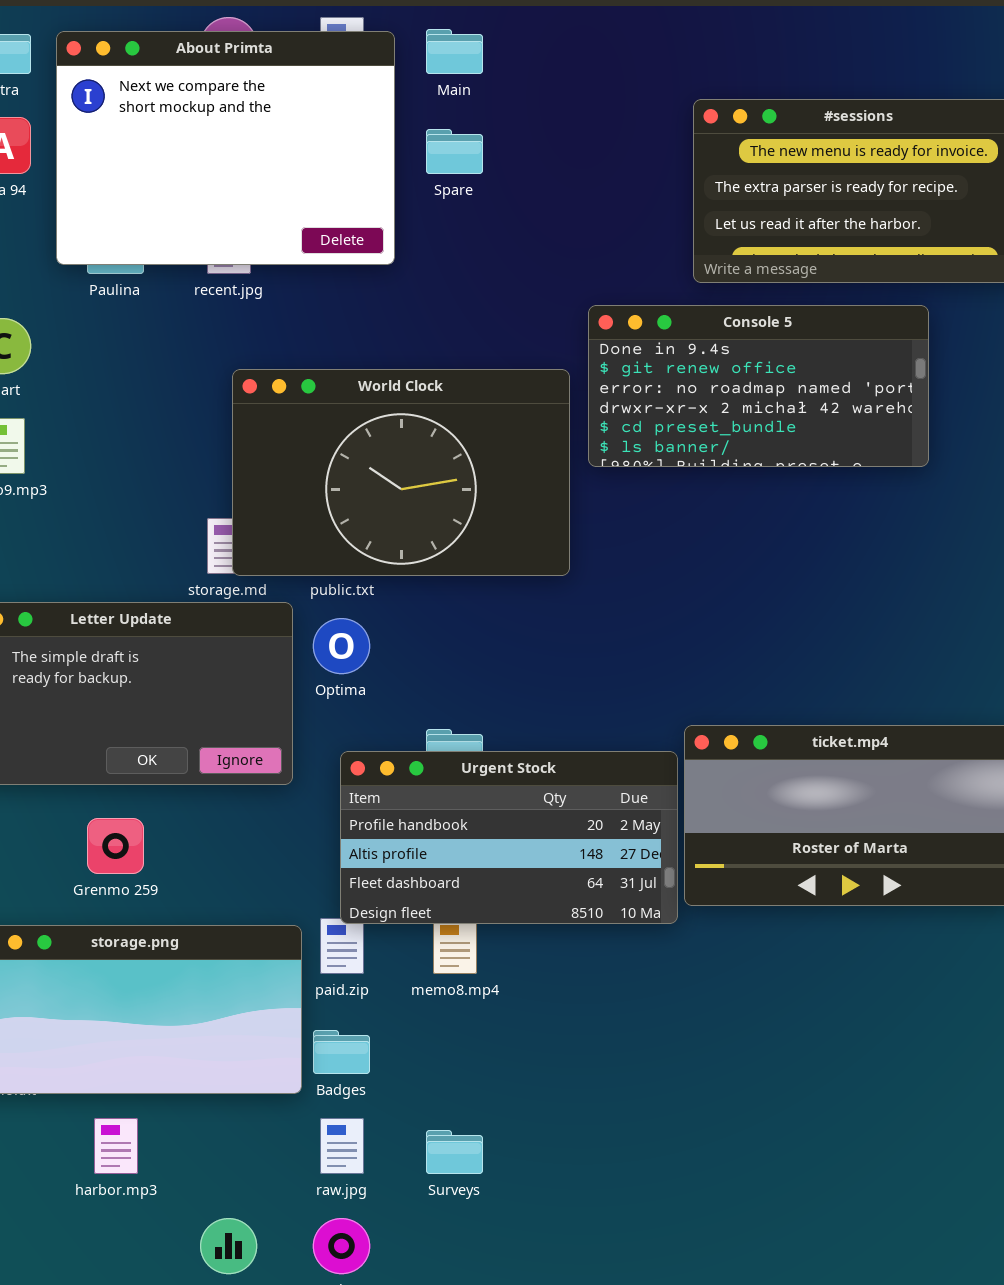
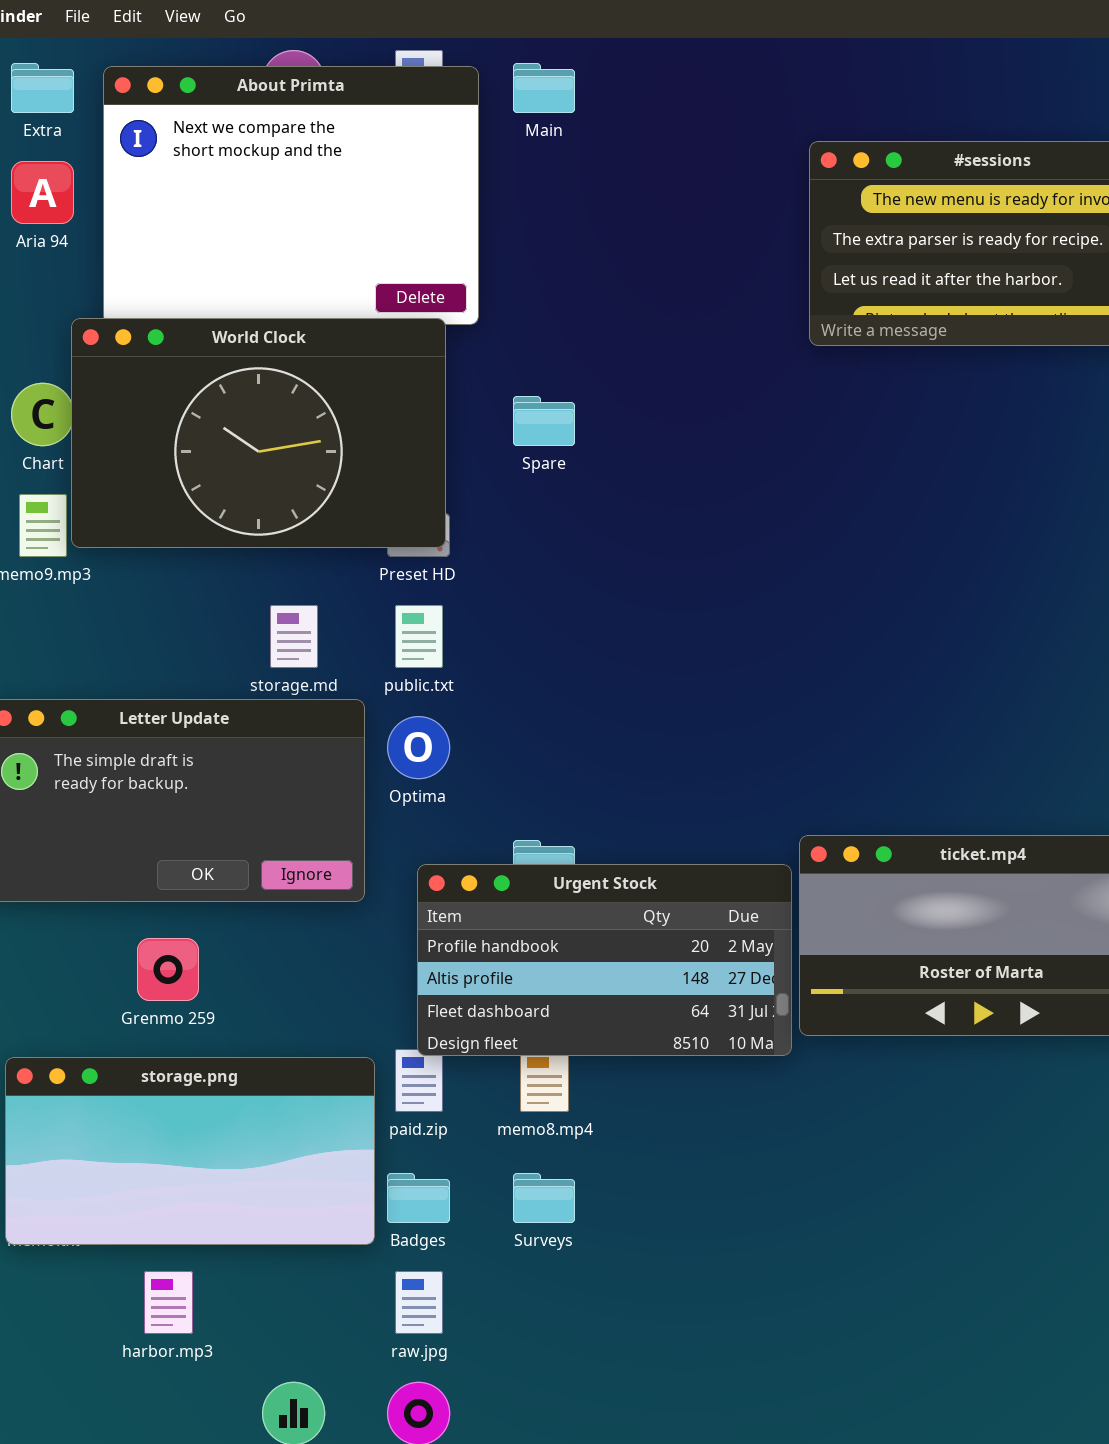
Spare: [426,129,483,174] -> [513,396,575,446], moved
Console 5: [588,305,929,467] -> none, closed
World Clock: [232,369,570,576] -> [71,318,446,548], moved
Surveys: [426,1130,483,1174] -> [513,1173,575,1223], moved

